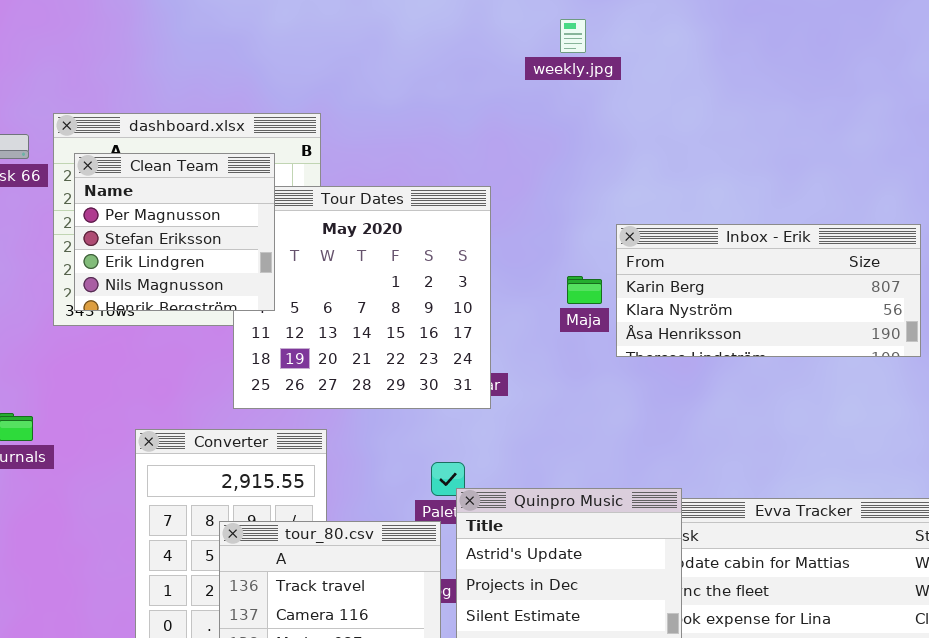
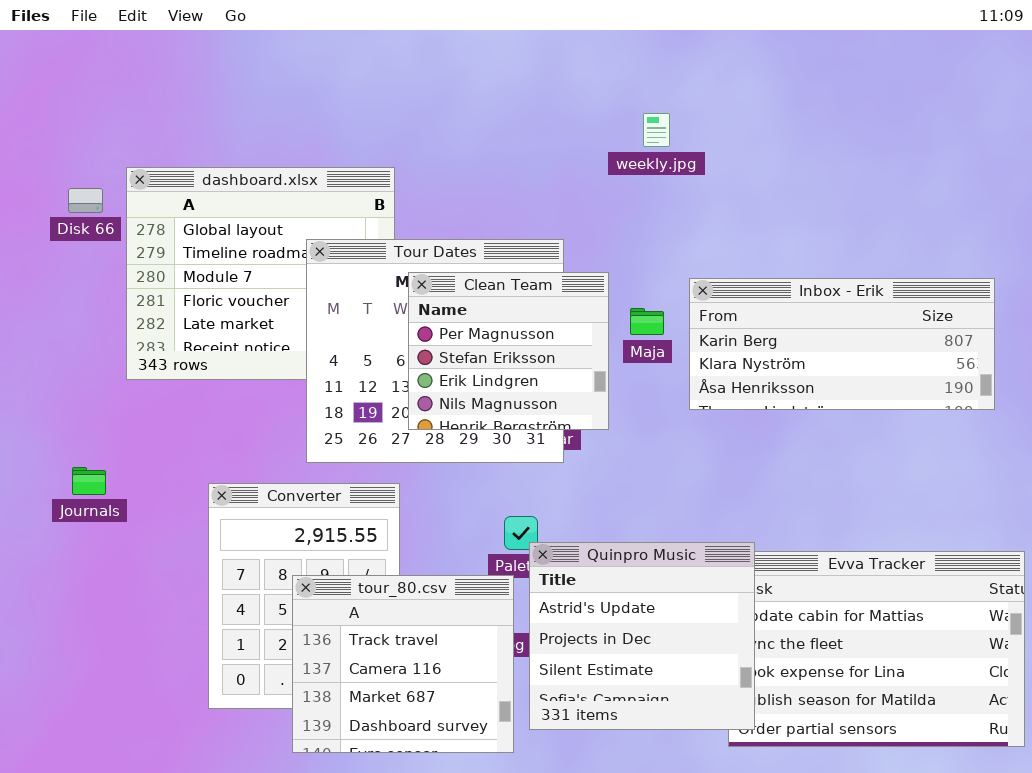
weekly.jpg: [560,19,586,53] -> [643,113,670,147], moved
Clean Team: [74,153,275,311] -> [408,272,609,430], moved
Maja: [567,276,602,304] -> [630,308,664,335], moved

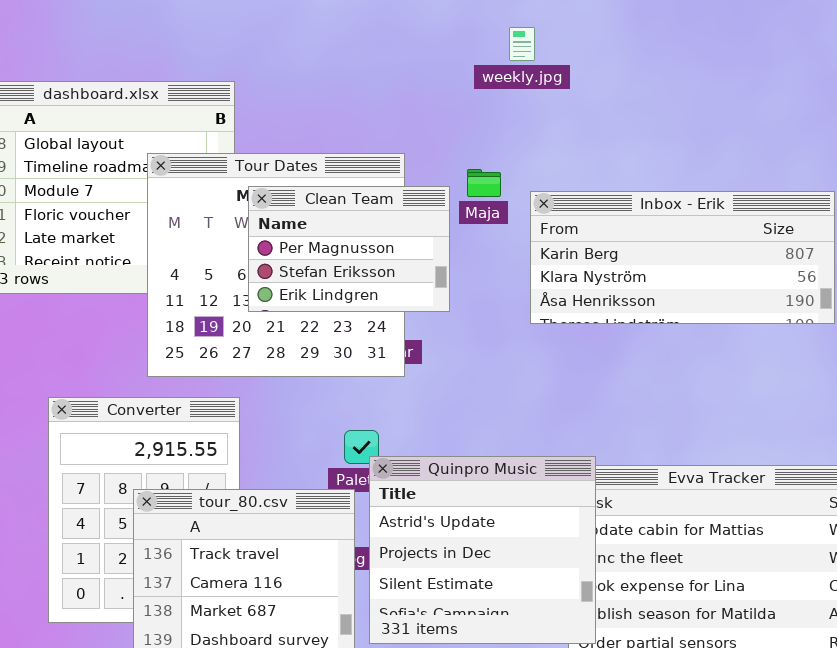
weekly.jpg: [643,113,670,147] -> [509,27,535,61], moved
Clean Team: [408,272,609,430] -> [248,186,450,312], resized
Maja: [630,308,664,335] -> [467,169,501,197], moved

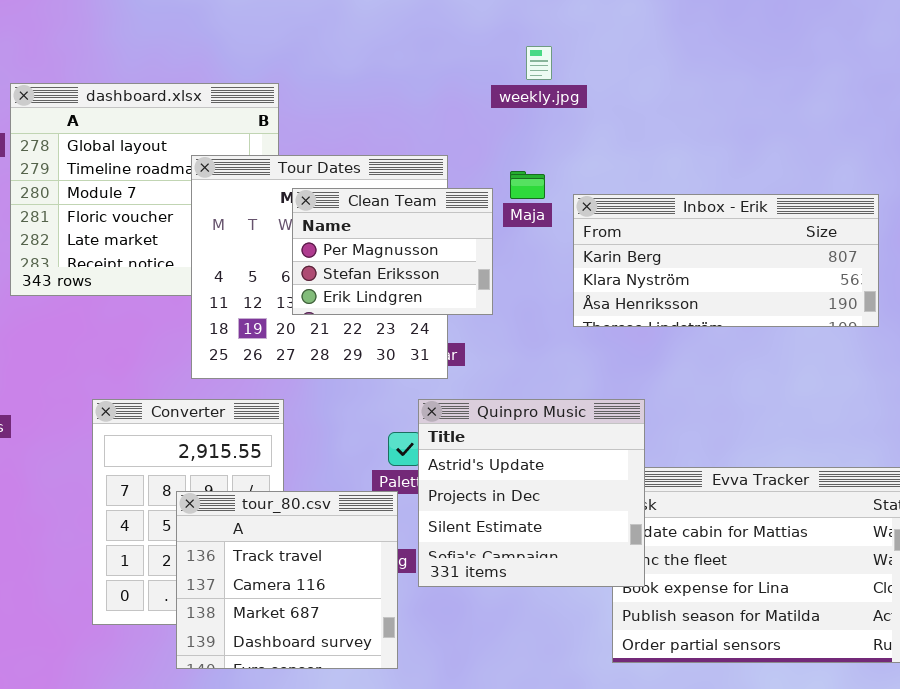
weekly.jpg: [509,27,535,61] -> [526,46,552,80], moved
Quinpro Music: [369,456,596,644] -> [418,399,645,587], moved

